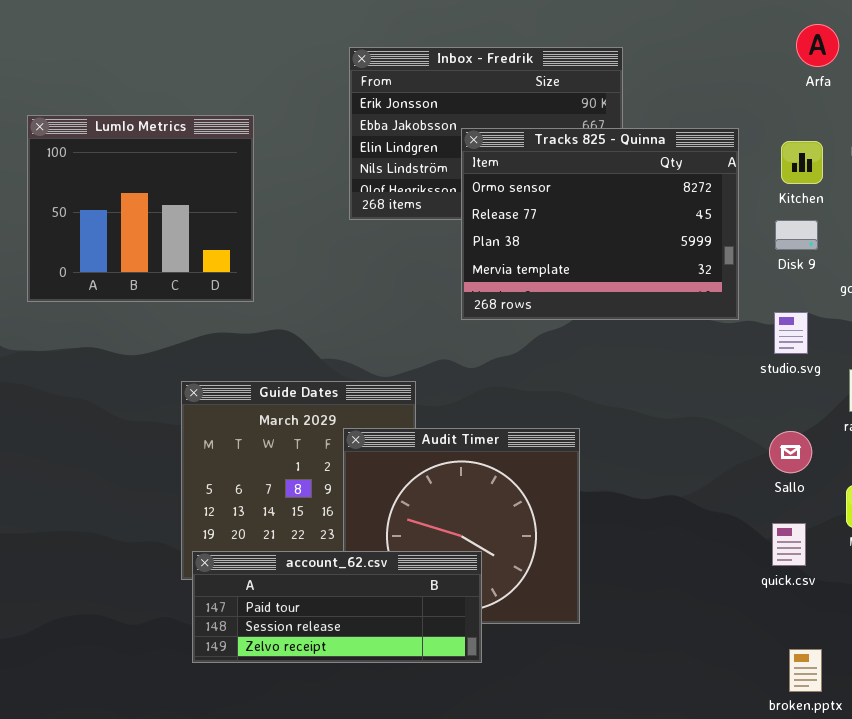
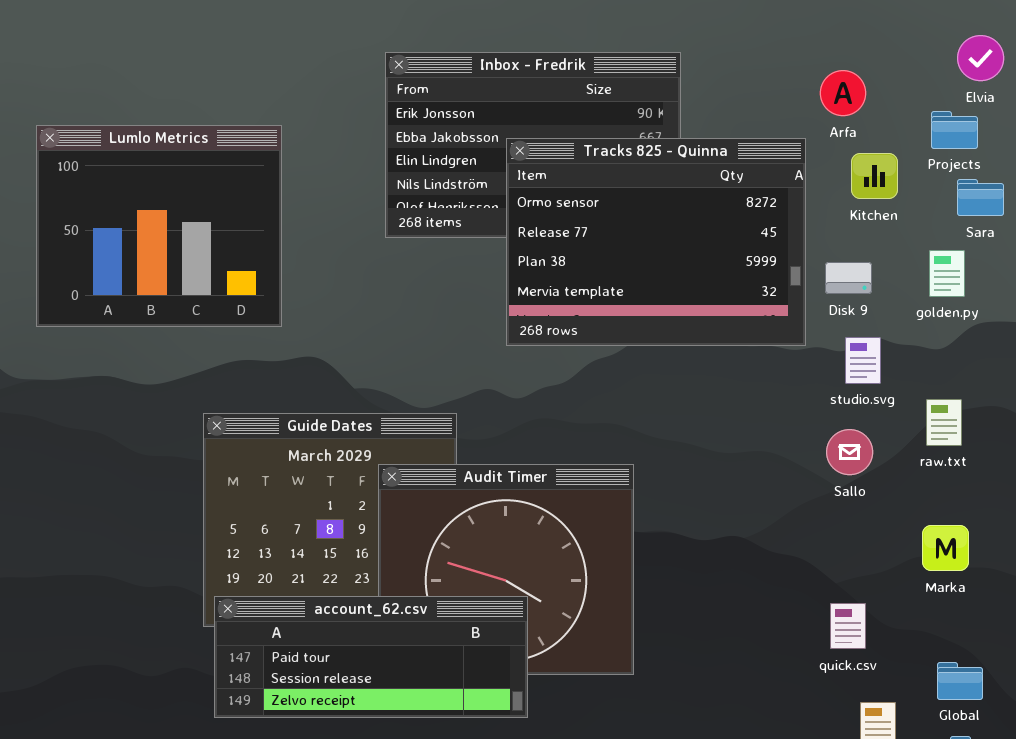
Arfa: [796,24,839,67] -> [820,70,866,116], moved
Disk 9: [775,220,818,250] -> [825,262,872,294], moved
Sallo: [769,431,812,473] -> [826,429,873,475], moved
quick.csv: [772,523,806,566] -> [830,603,866,649], moved

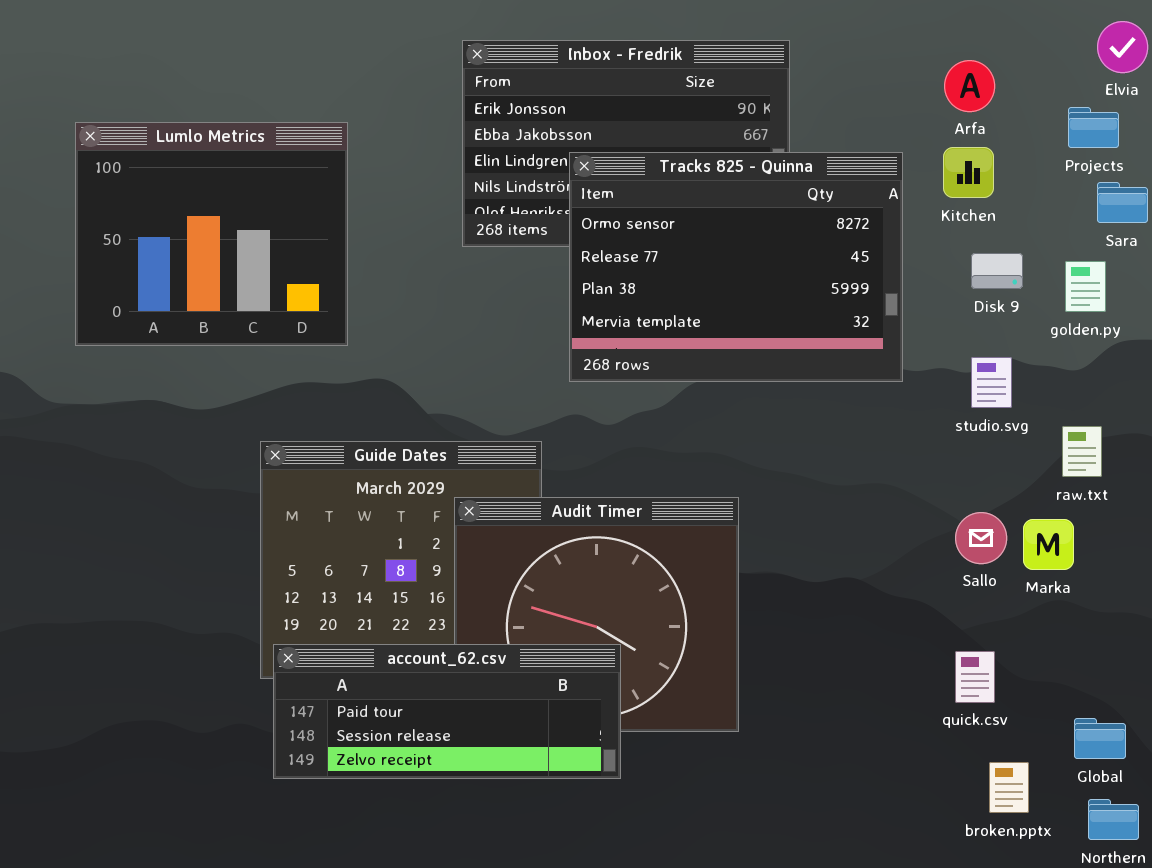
Tracks 825 - Quinna: [506,138,806,346] -> [569,152,903,382], moved
Kitchen: [851,153,898,199] -> [943,147,994,198], moved
Disk 9: [825,262,872,294] -> [971,253,1023,289], moved
Sallo: [826,429,873,475] -> [955,512,1007,564], moved
Marka: [922,525,969,571] -> [1023,519,1074,570], moved

